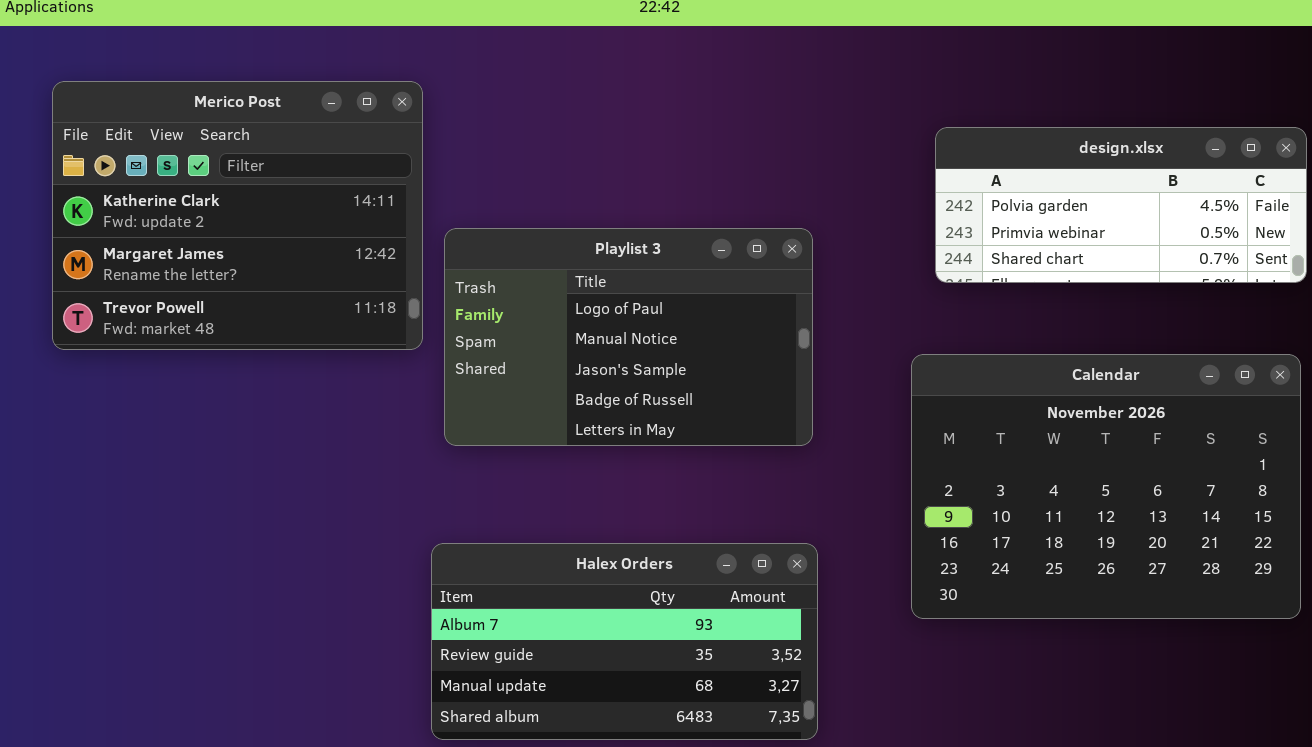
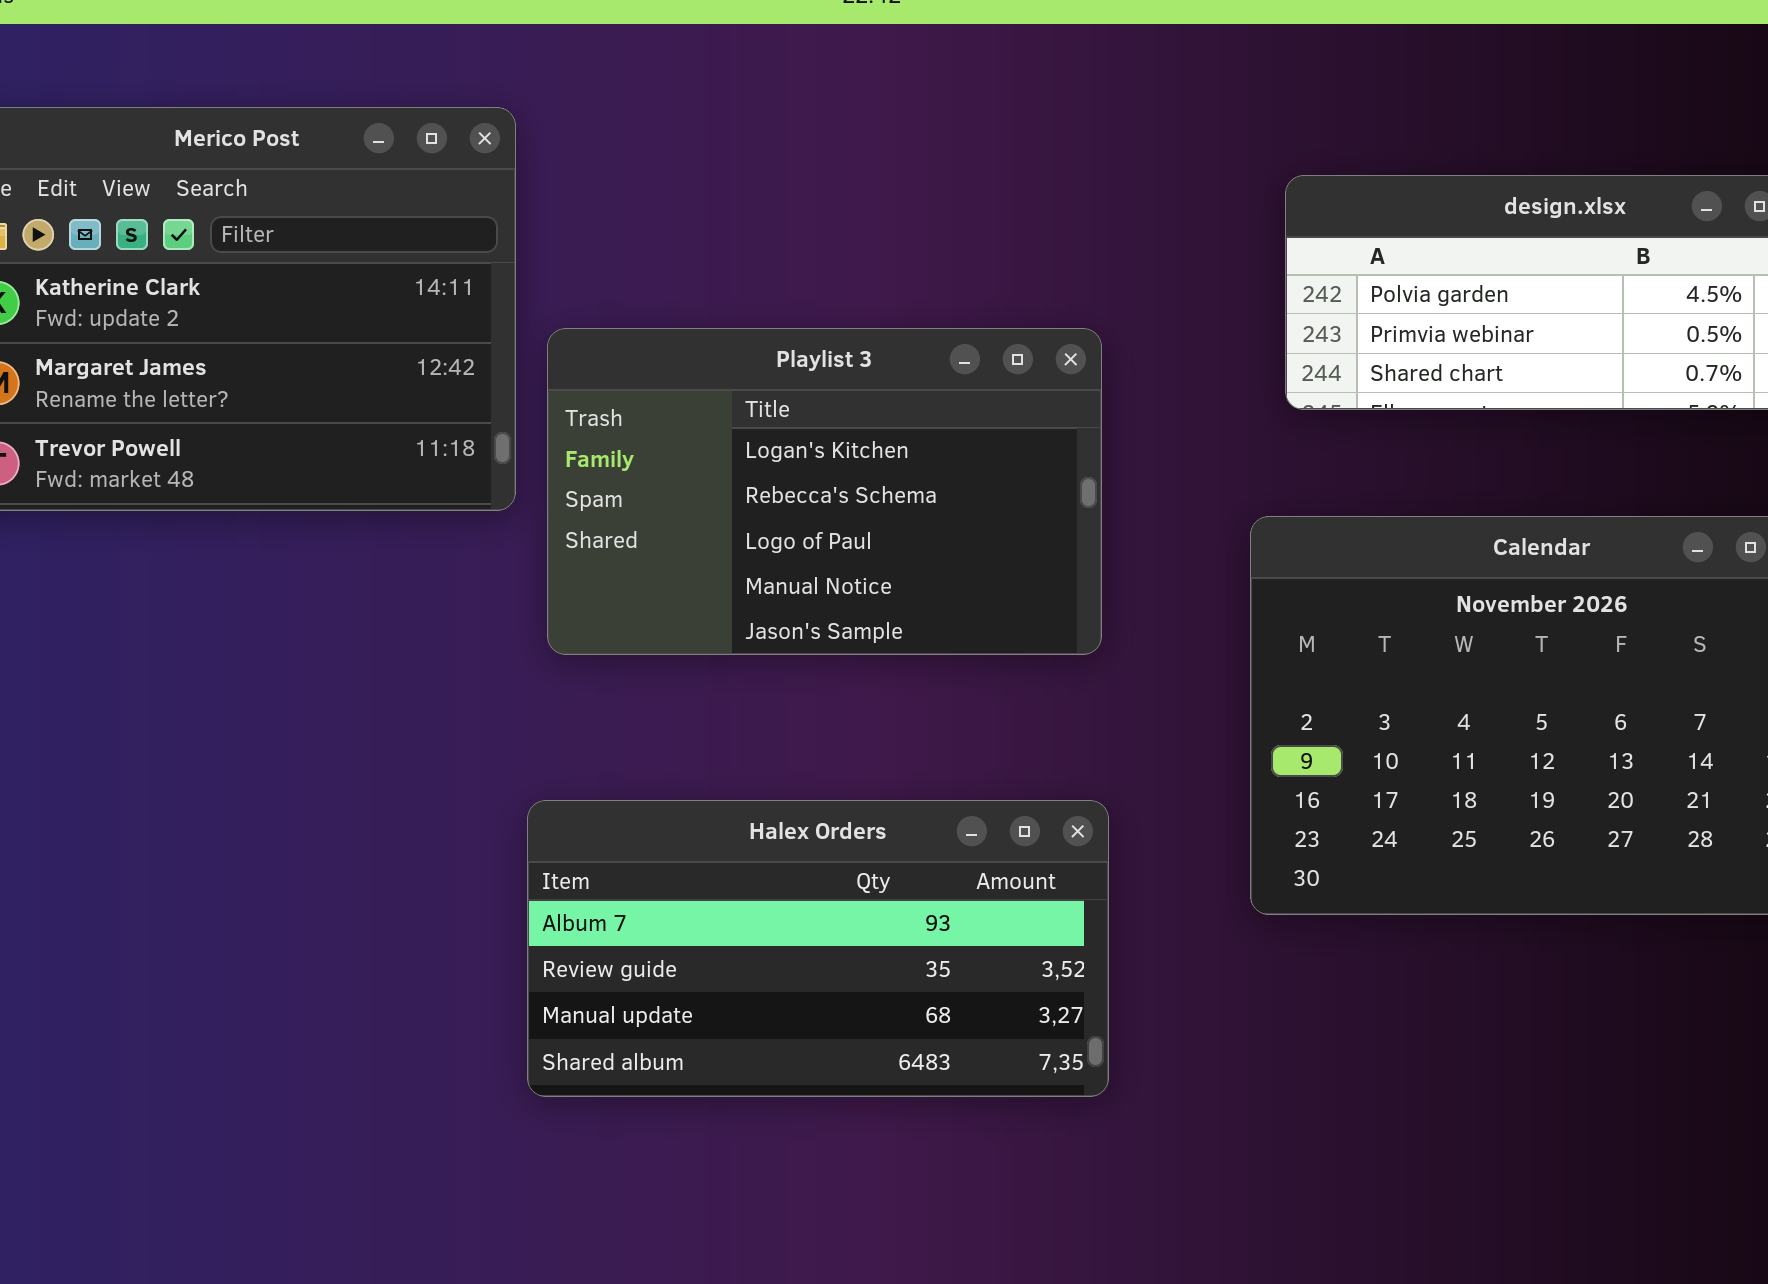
Playlist 3: [444,228,813,446] -> [547,328,1102,655], scrolled up 2 rows

